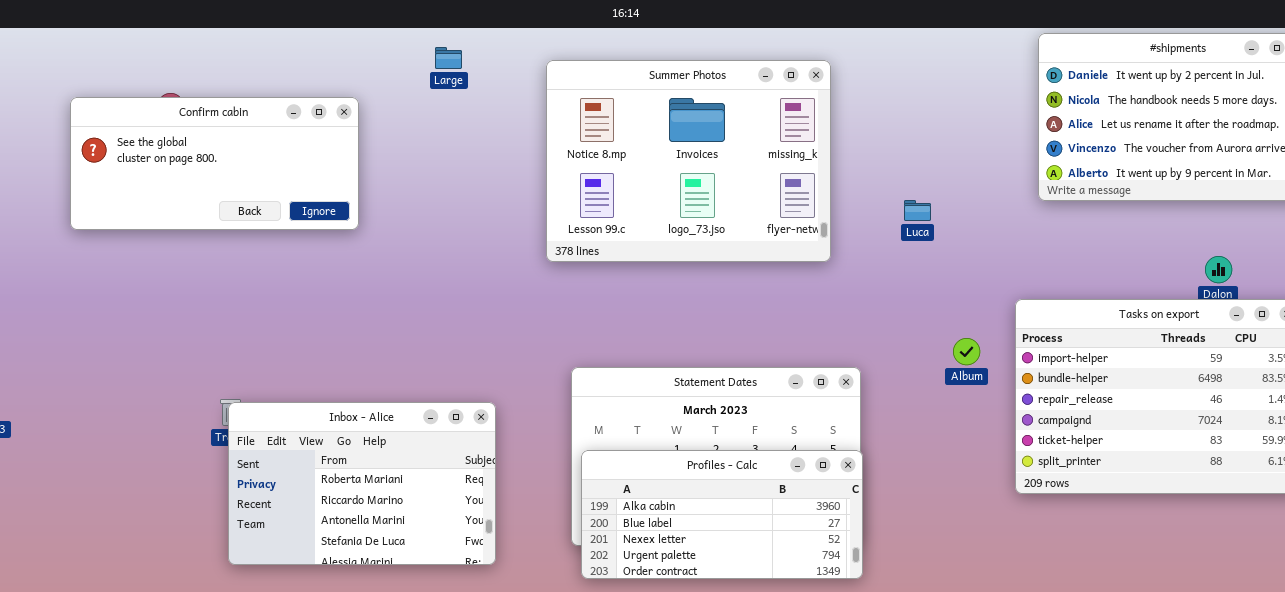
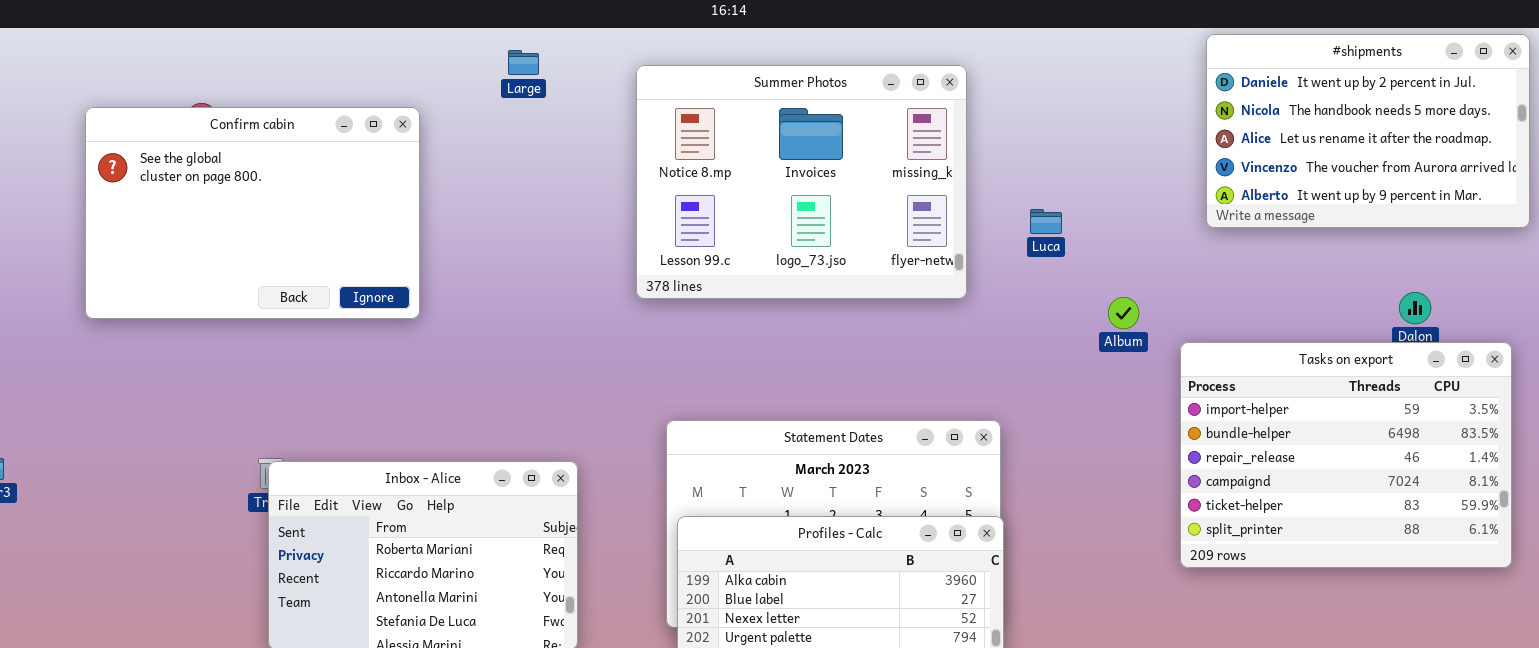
Confirm cabin: [70,97,359,230] -> [85,107,420,319], resized
Luca: [904,200,931,221] -> [1030,209,1062,234], moved
Album: [953,338,980,365] -> [1108,297,1139,329], moved

